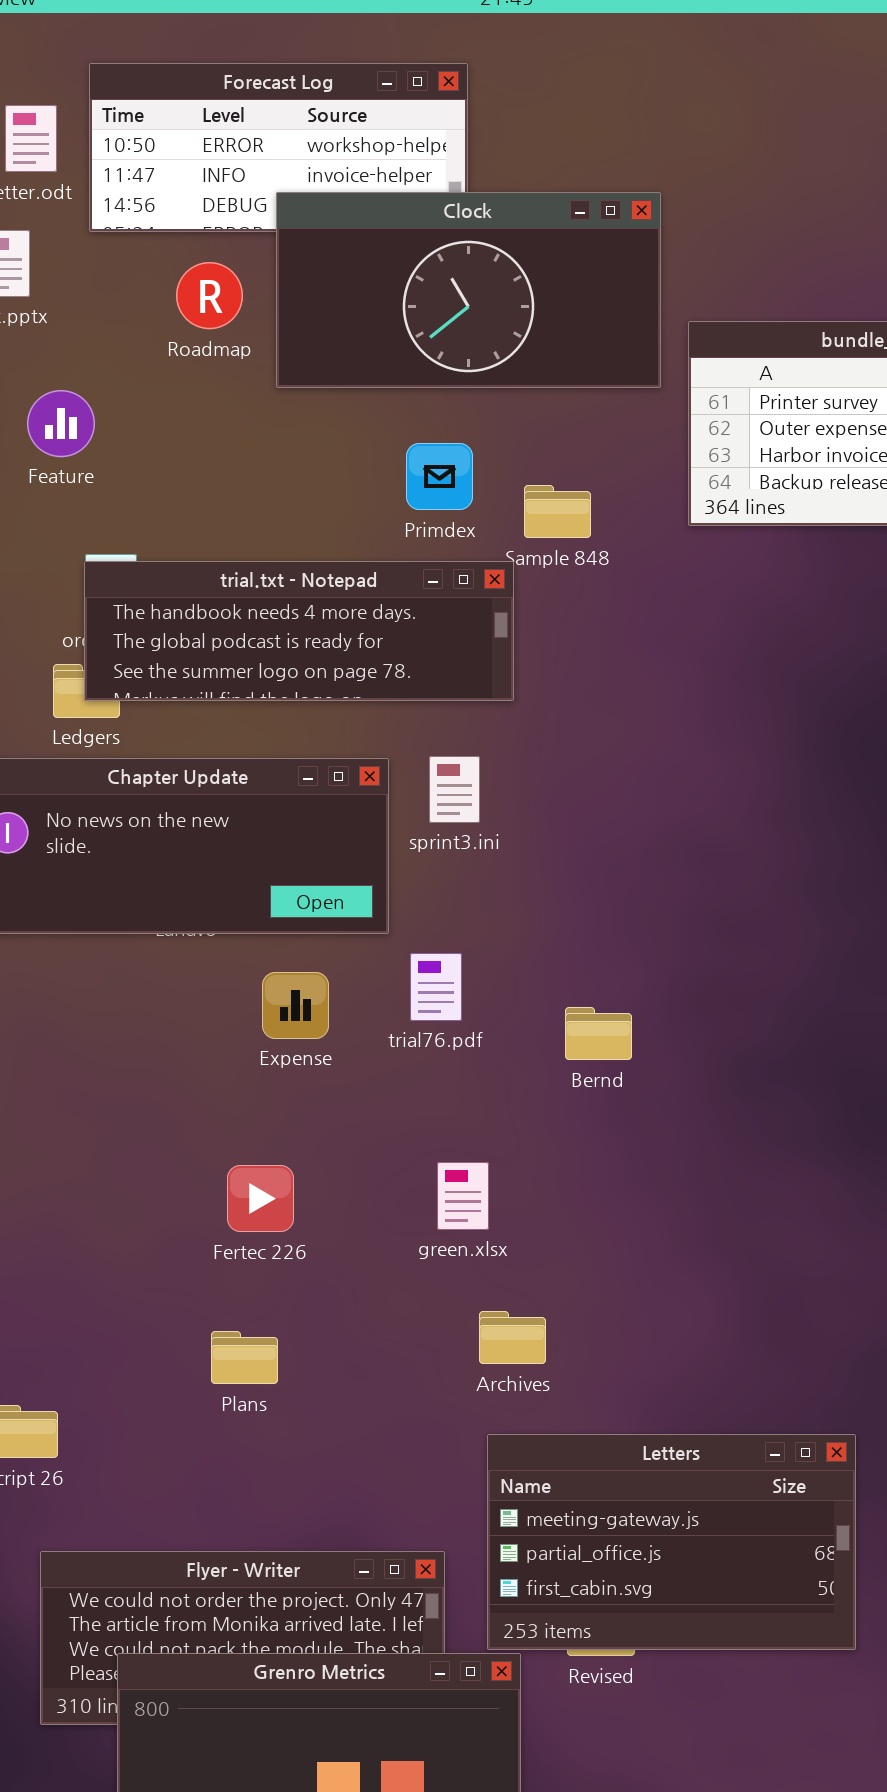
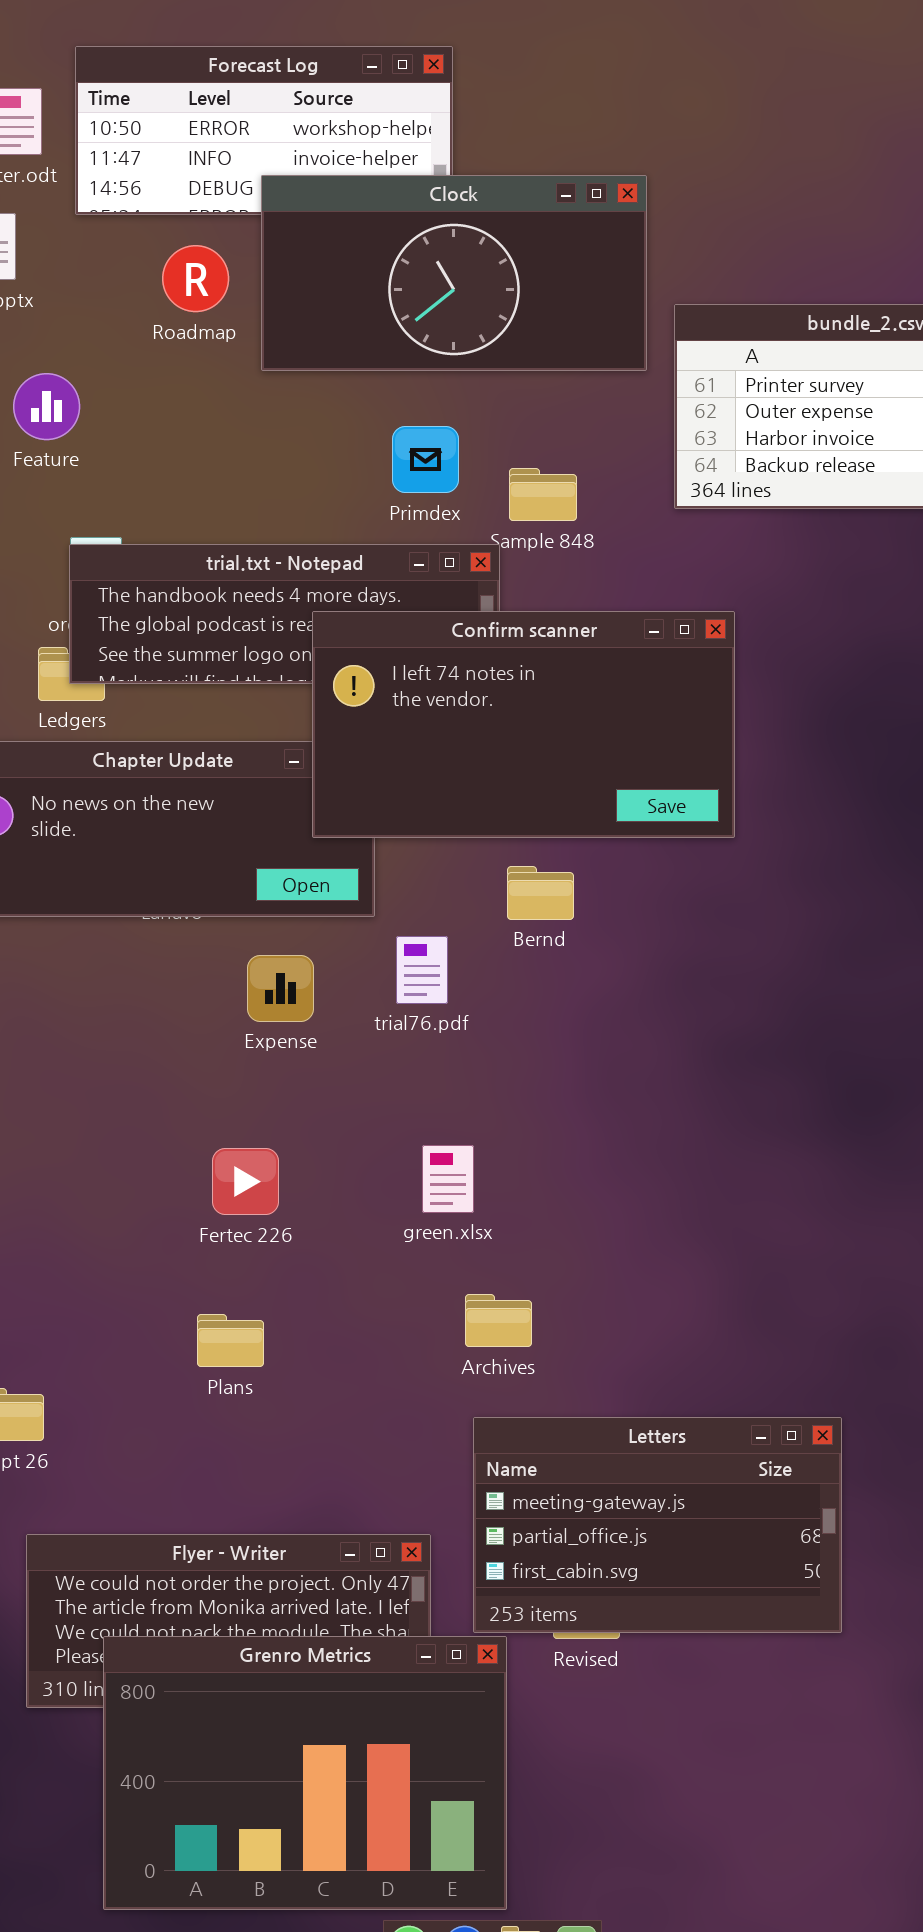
Confirm scanner: none -> [312,611,735,838], opened
Bernd: [565,1007,632,1060] -> [507,866,574,920], moved

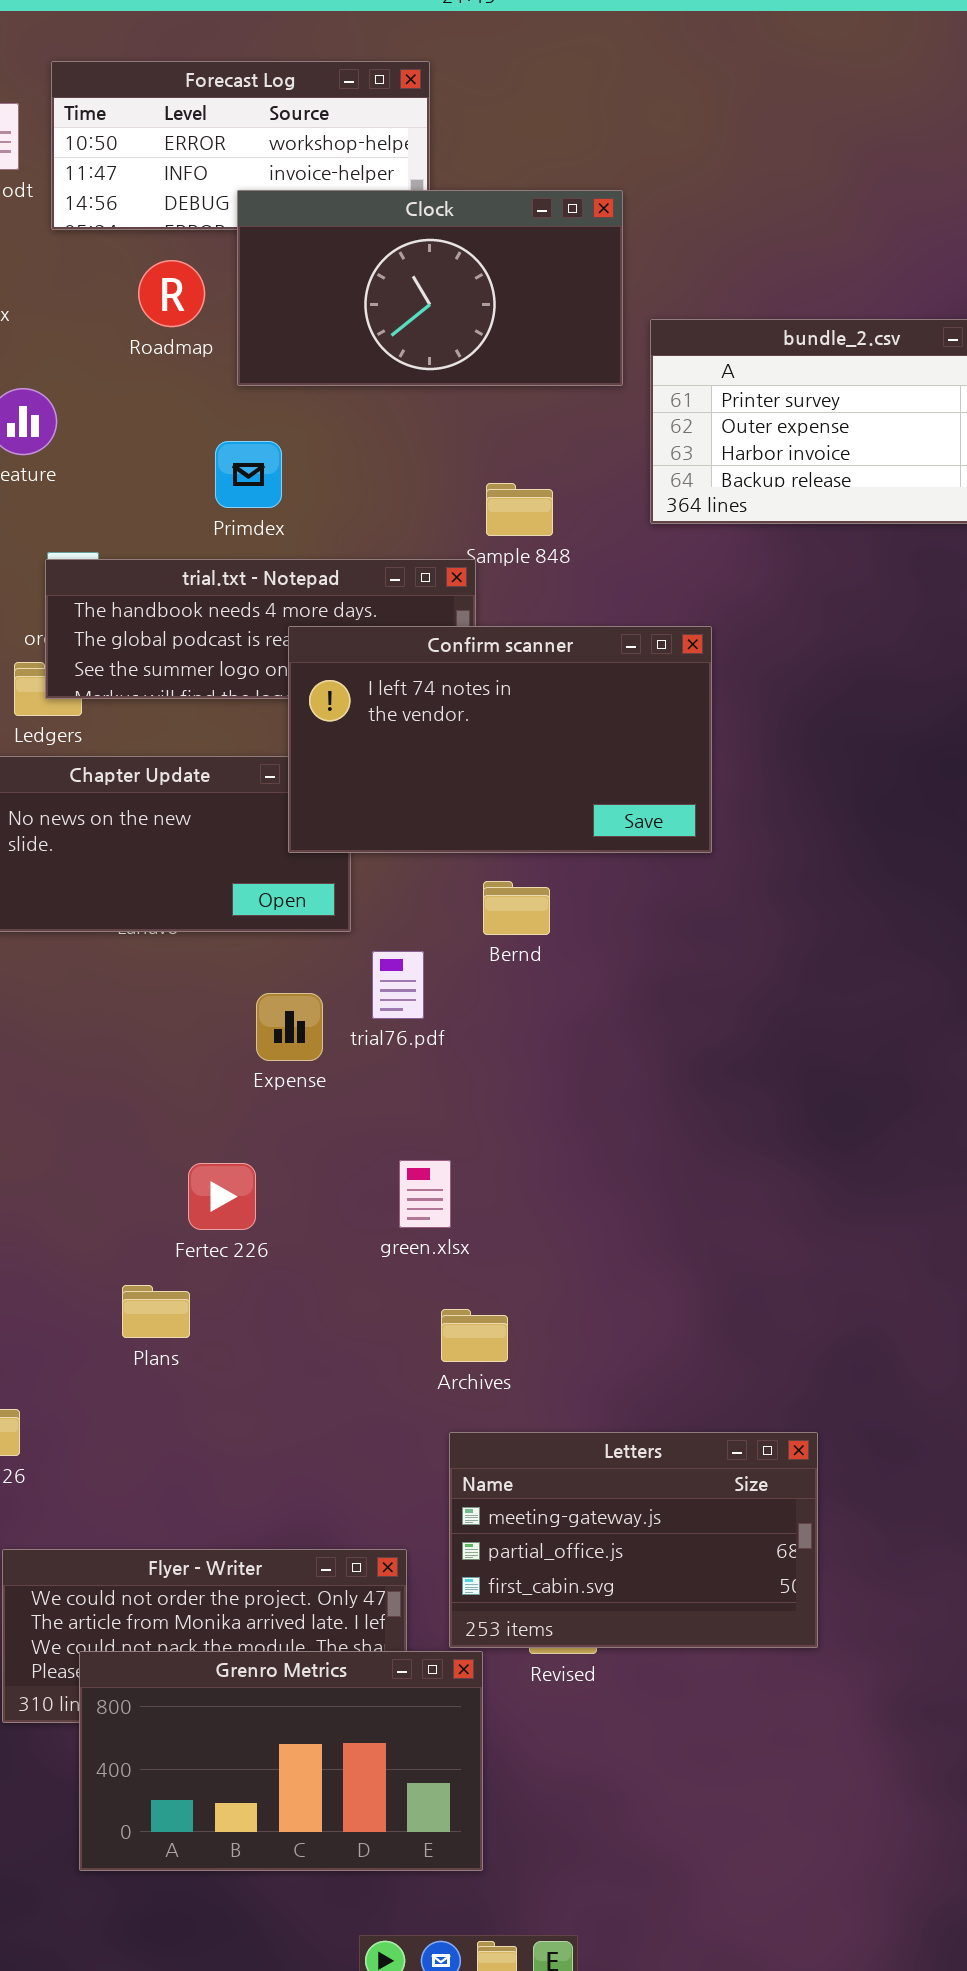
Primdex: [392,426,459,493] -> [215,441,282,508], moved
Expense: [247,955,314,1022] -> [256,993,323,1061], moved
Plans: [197,1314,264,1367] -> [122,1285,190,1338], moved
Grenro Metrics: [103,1636,507,1910] -> [79,1651,483,1871], resized

